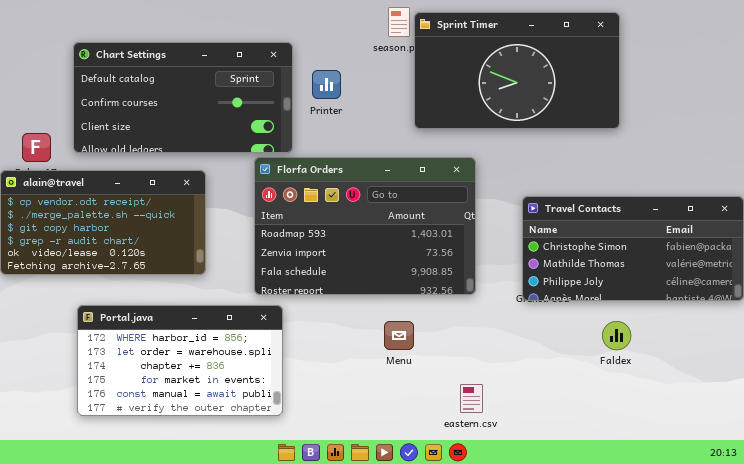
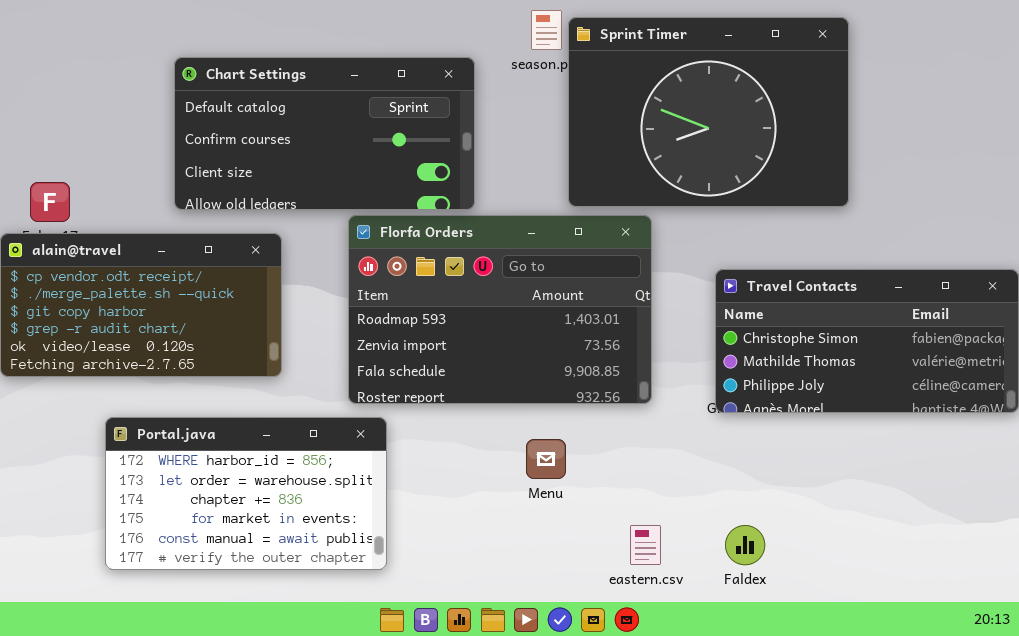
Sprint Timer: [414,12,620,129] -> [568,17,849,207], resized
Chart Settings: [73,42,293,153] -> [174,57,475,210], moved
Faldex: [602,321,631,350] -> [725,525,765,565], moved

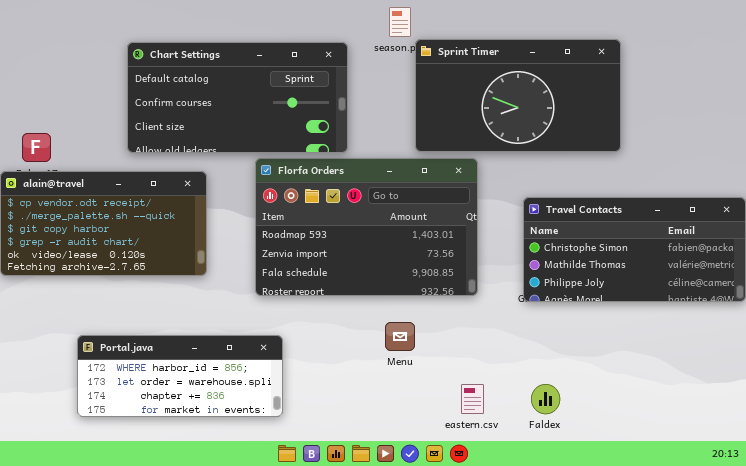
Sprint Timer: [568,17,849,207] -> [415,39,621,152], resized
Portal.java: [105,417,387,570] -> [77,335,283,417], resized

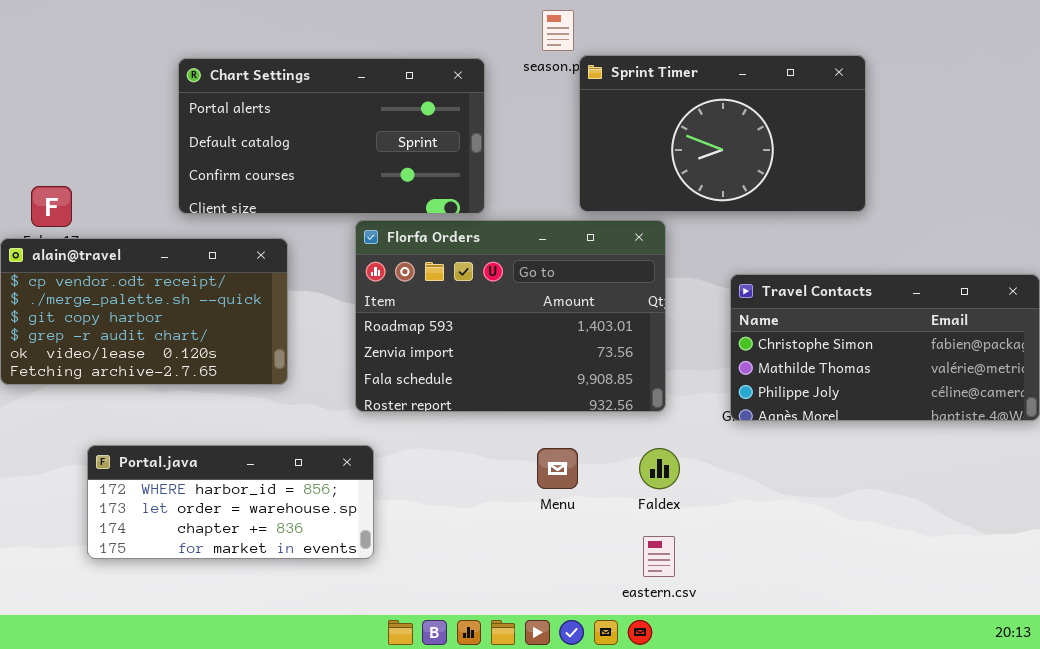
Chart Settings: [127,42,348,153] -> [178,58,485,214], scrolled up 1 row
Portal.java: [77,335,283,417] -> [87,445,374,559], moved
Faldex: [531,384,560,414] -> [639,448,680,489], moved

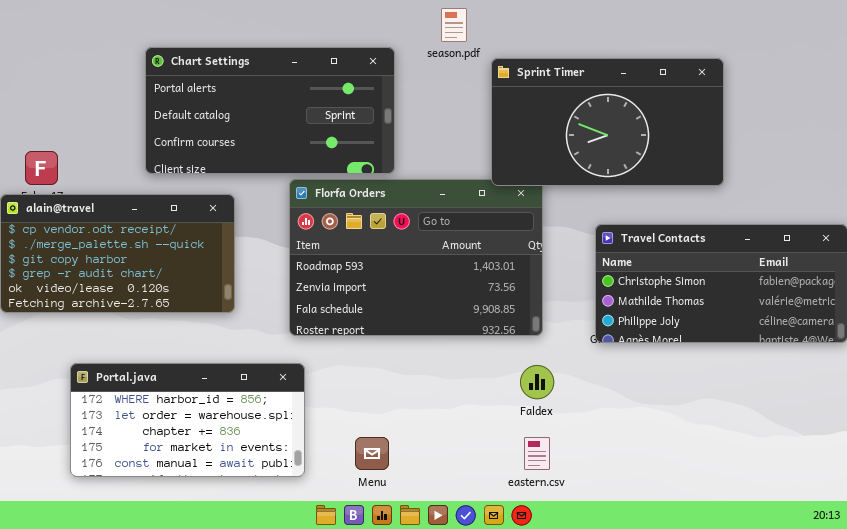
Sprint Timer: [579,55,866,212] -> [491,58,724,186], moved
Portal.java: [87,445,374,559] -> [70,363,305,477], resized
Menu: [537,448,578,489] -> [355,437,389,470], moved

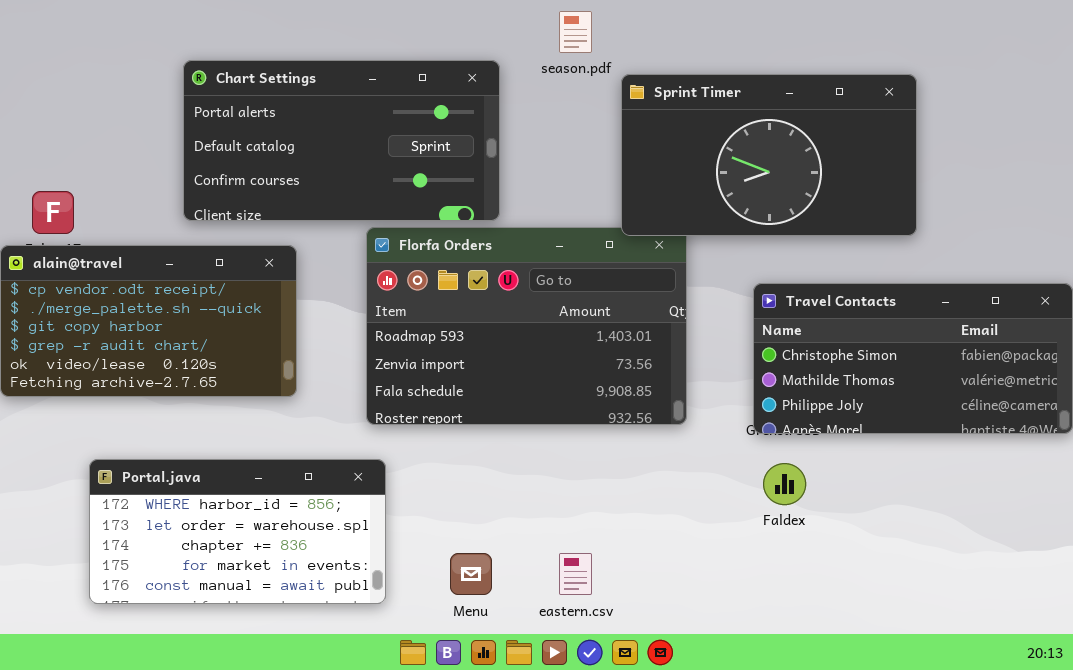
Faldex: [520,365,554,399] -> [763,463,806,505], moved
eastern.csv: [524,437,550,470] -> [559,553,592,595], moved

